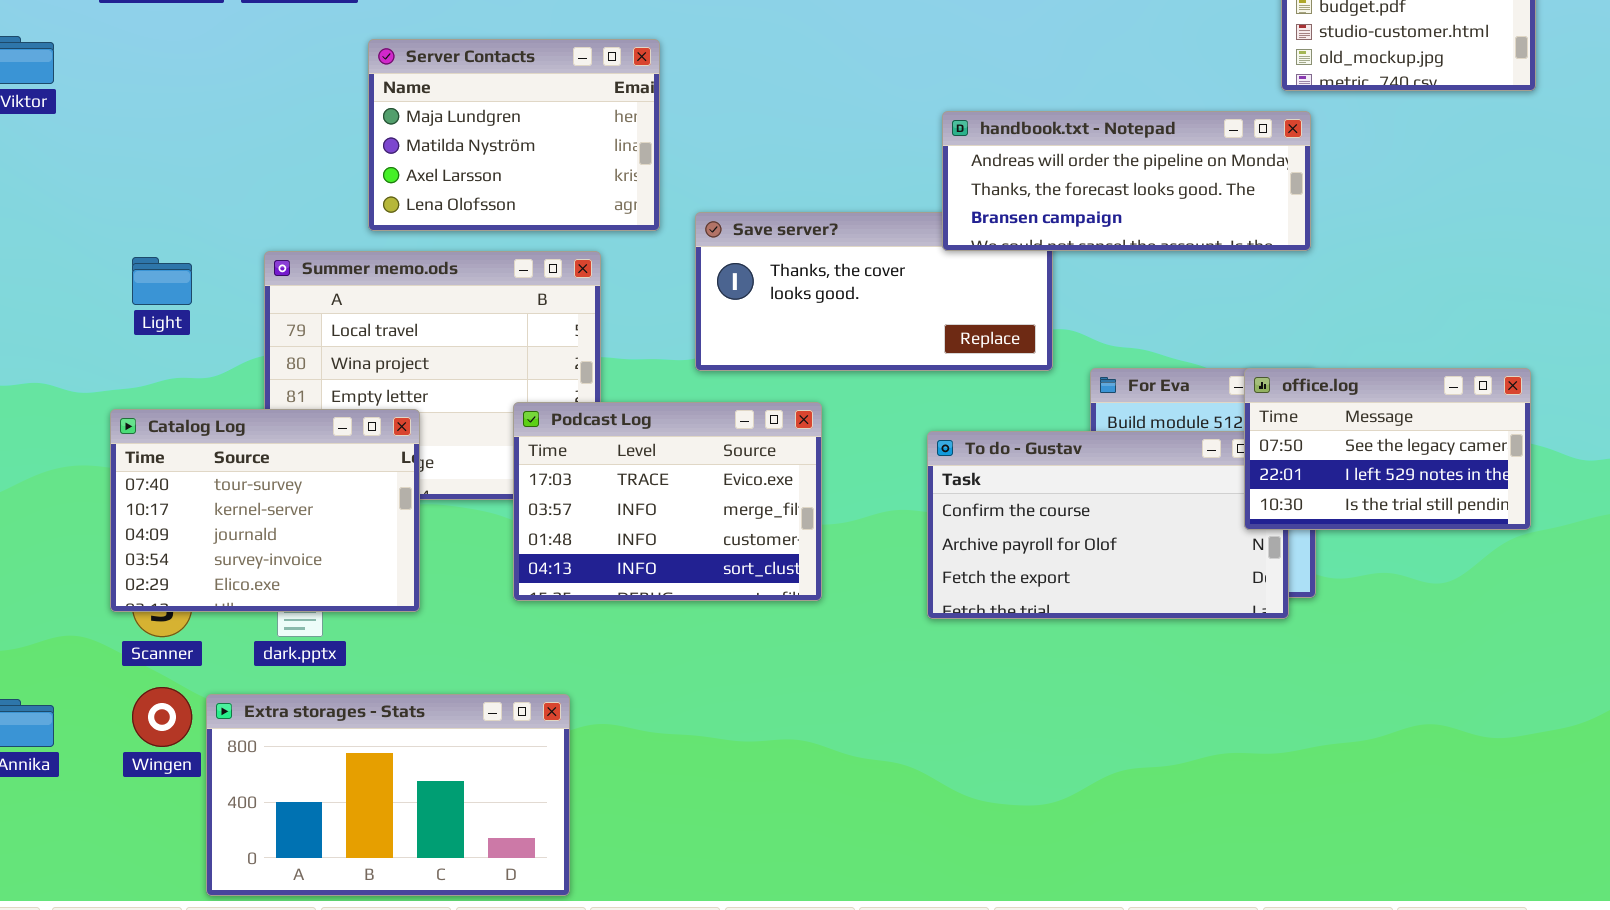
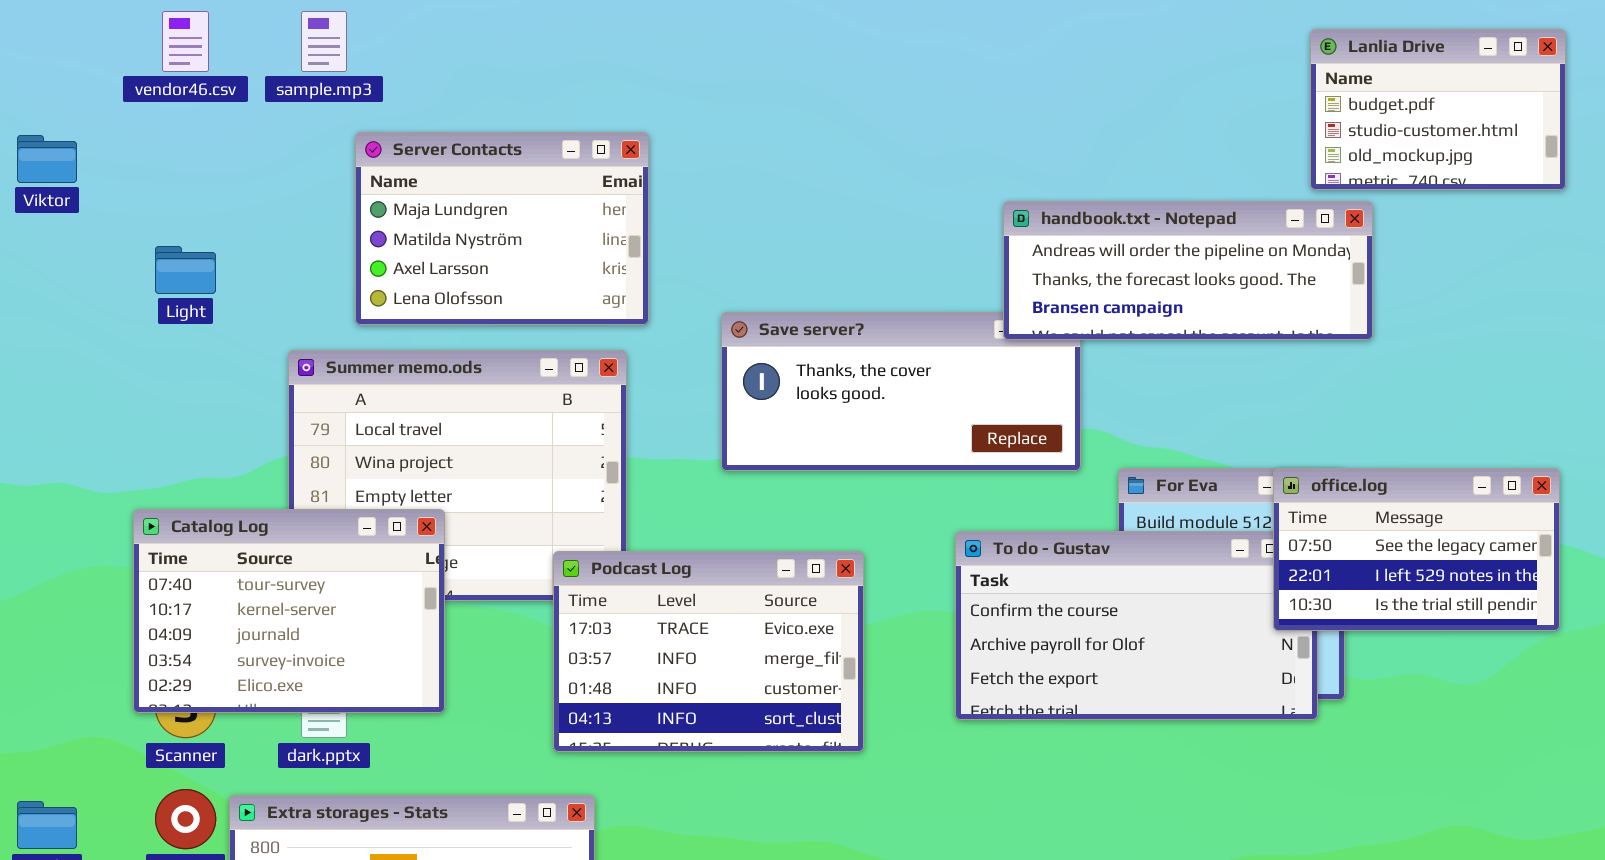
Server Contacts: [368,39,660,231] -> [355,132,649,325], moved
handbook.txt - Notepad: [942,111,1311,251] -> [1003,201,1373,340], moved
Light: [132,257,192,305] -> [155,246,216,294], moved
Podcast Log: [513,402,822,601] -> [553,551,864,752], moved

